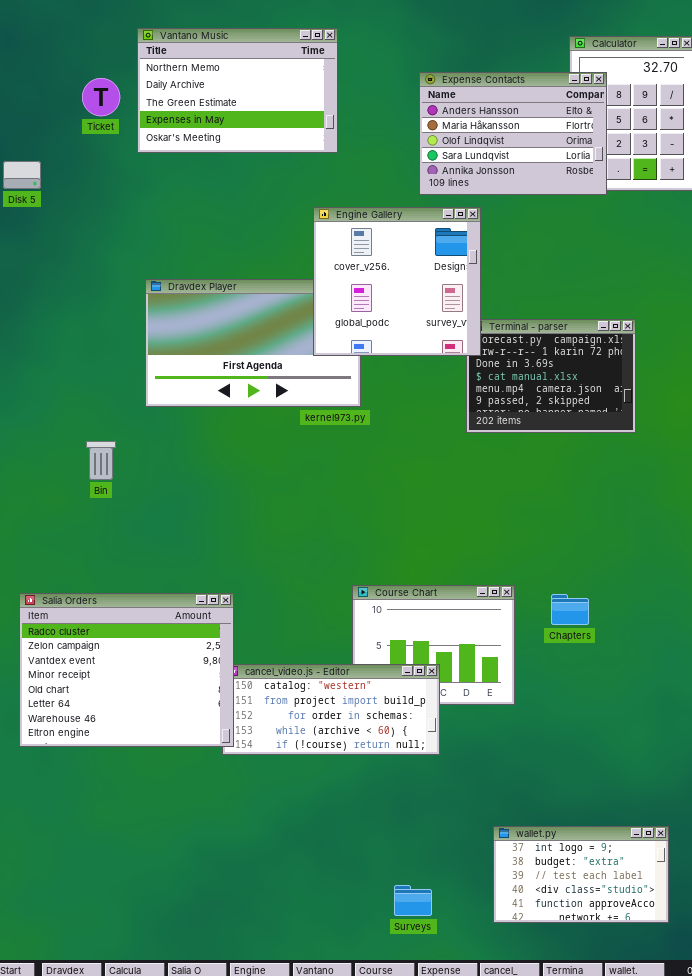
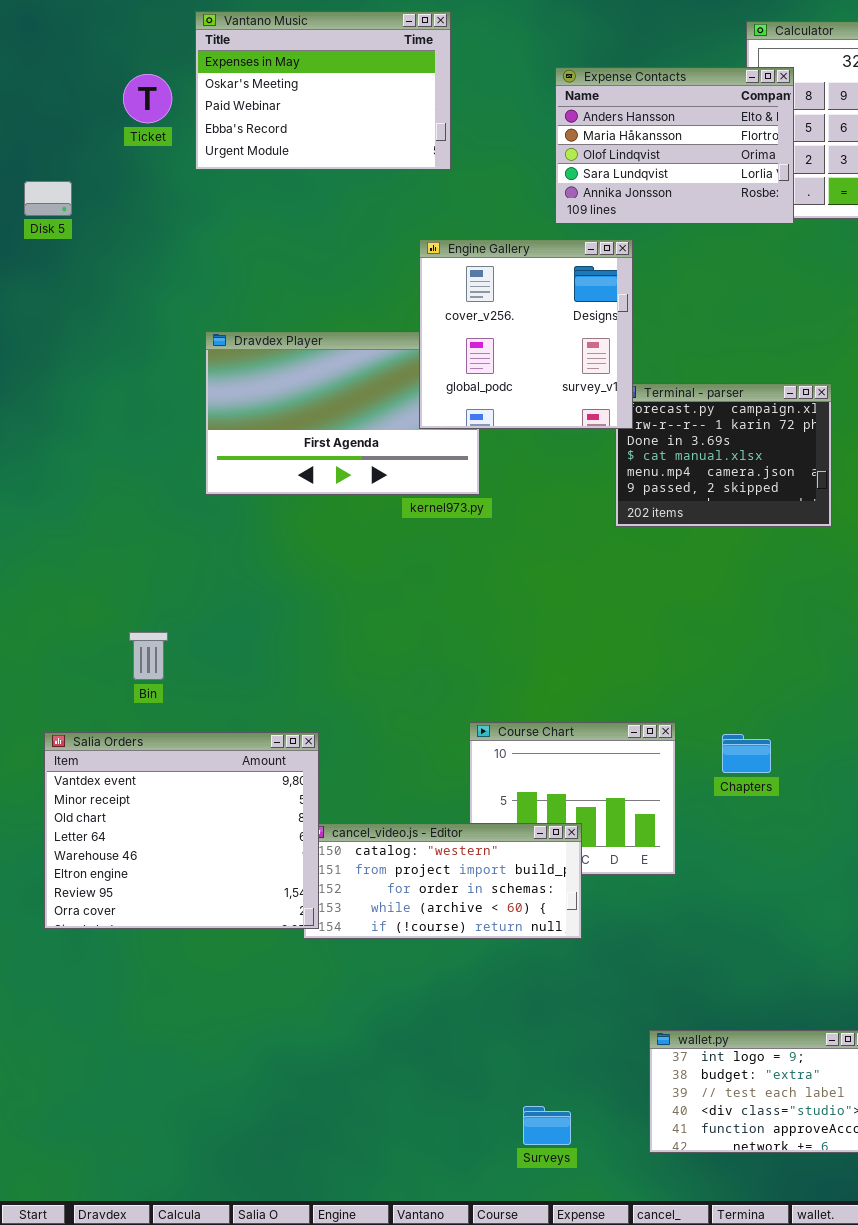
Vantano Music: [137,28,338,153] -> [195,11,451,170], scrolled down 3 rows
Bin: [86,441,116,480] -> [129,632,168,680], moved
Salia Orders: [19,593,234,747] -> [44,732,319,929], scrolled down 2 rows

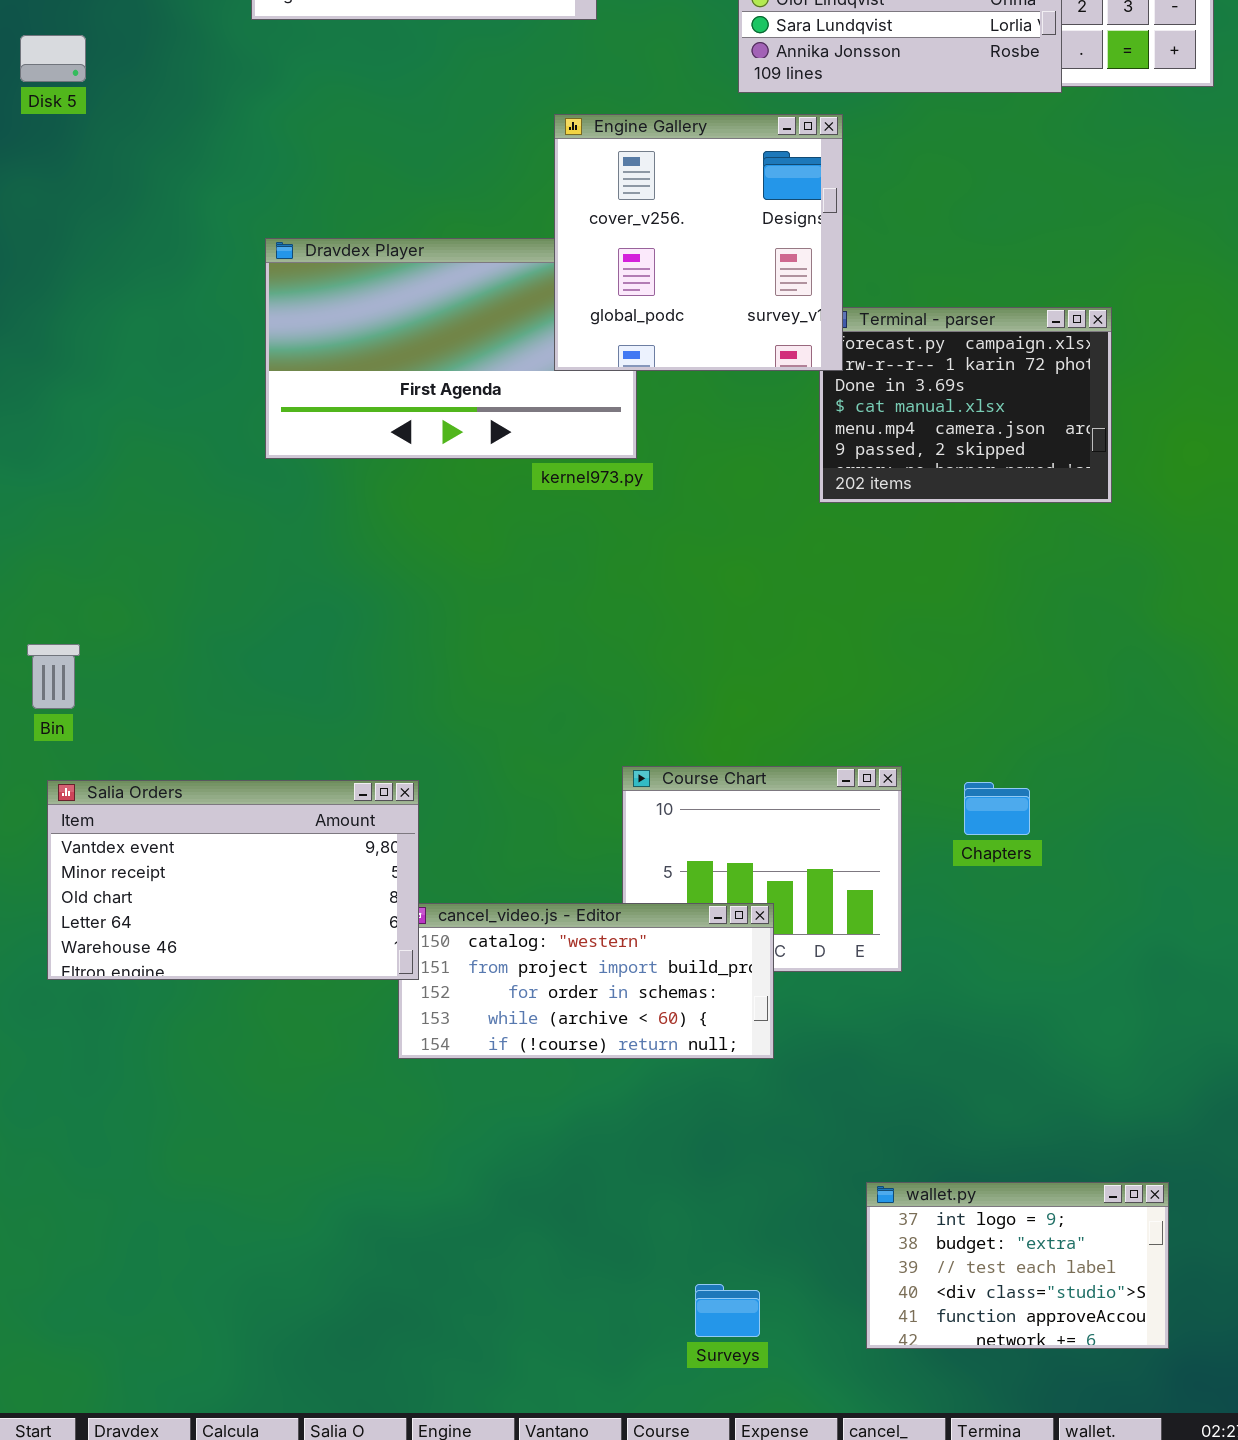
Bin: [129,632,168,680] -> [27,644,80,709], moved
Salia Orders: [44,732,319,929] -> [47,780,419,980], resized

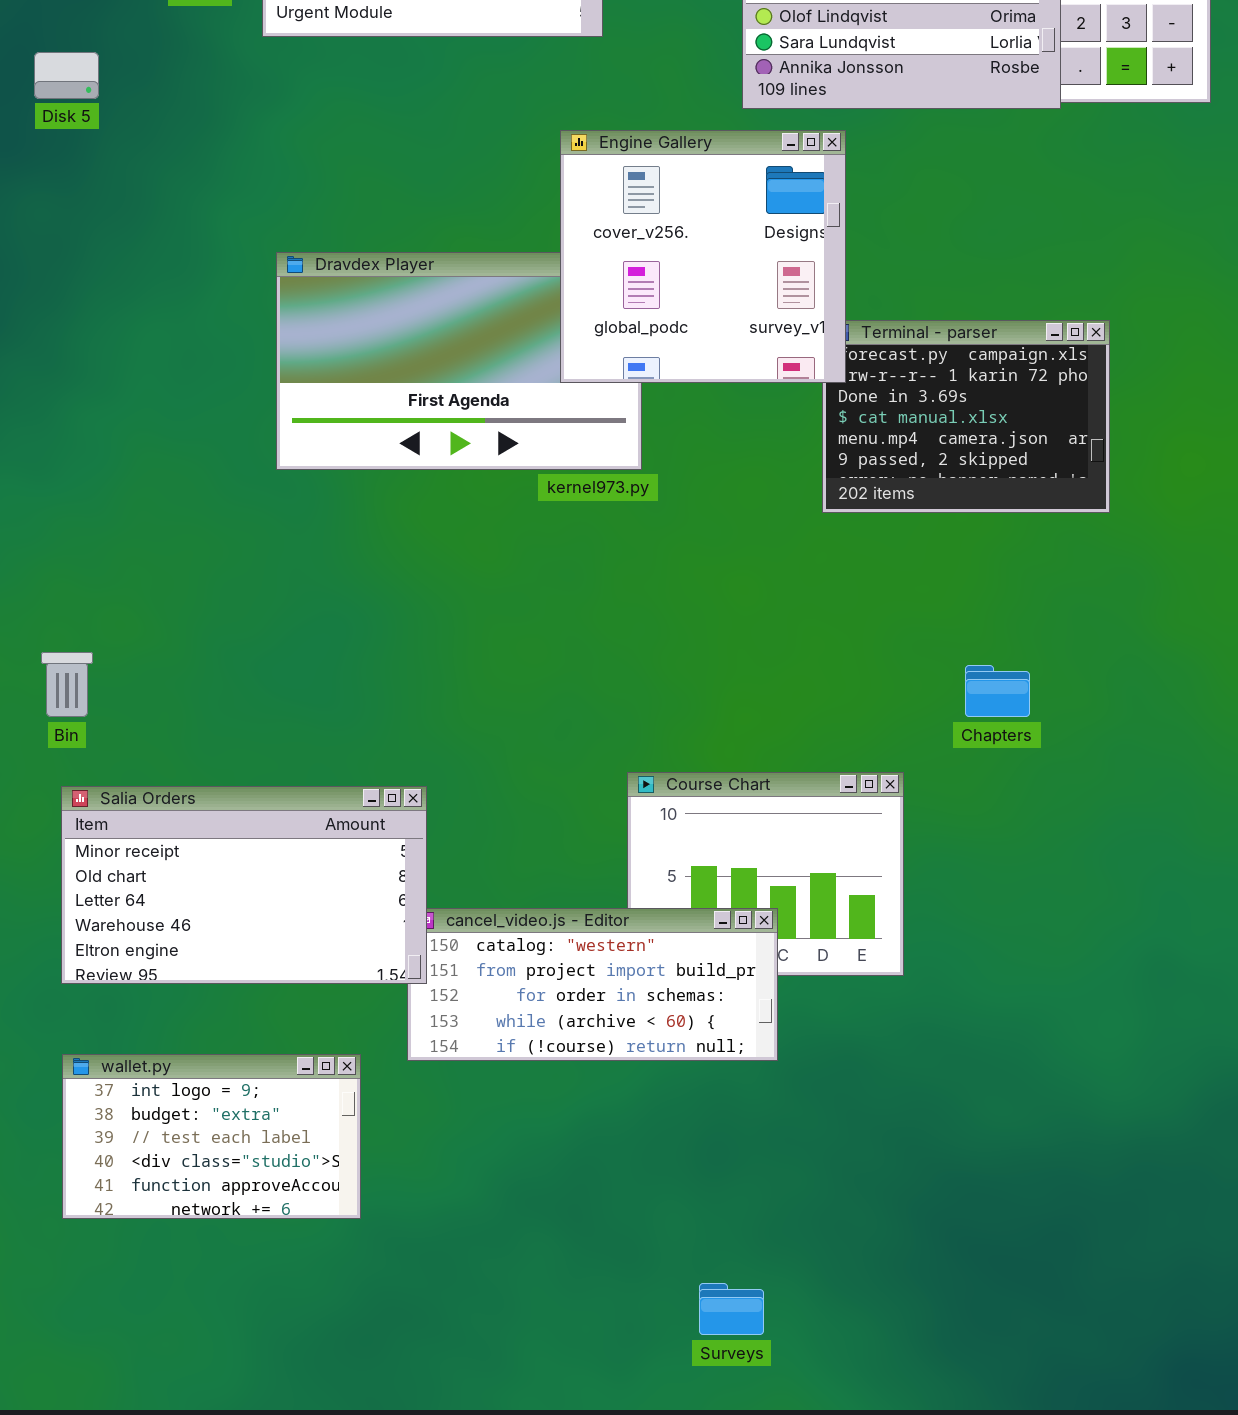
Salia Orders: [47,780,419,980] -> [61,786,427,984], scrolled down 1 row
Chapters: [964,782,1030,835] -> [965,665,1030,717], moved
wallet.py: [866,1182,1169,1349] -> [62,1054,361,1219], moved

